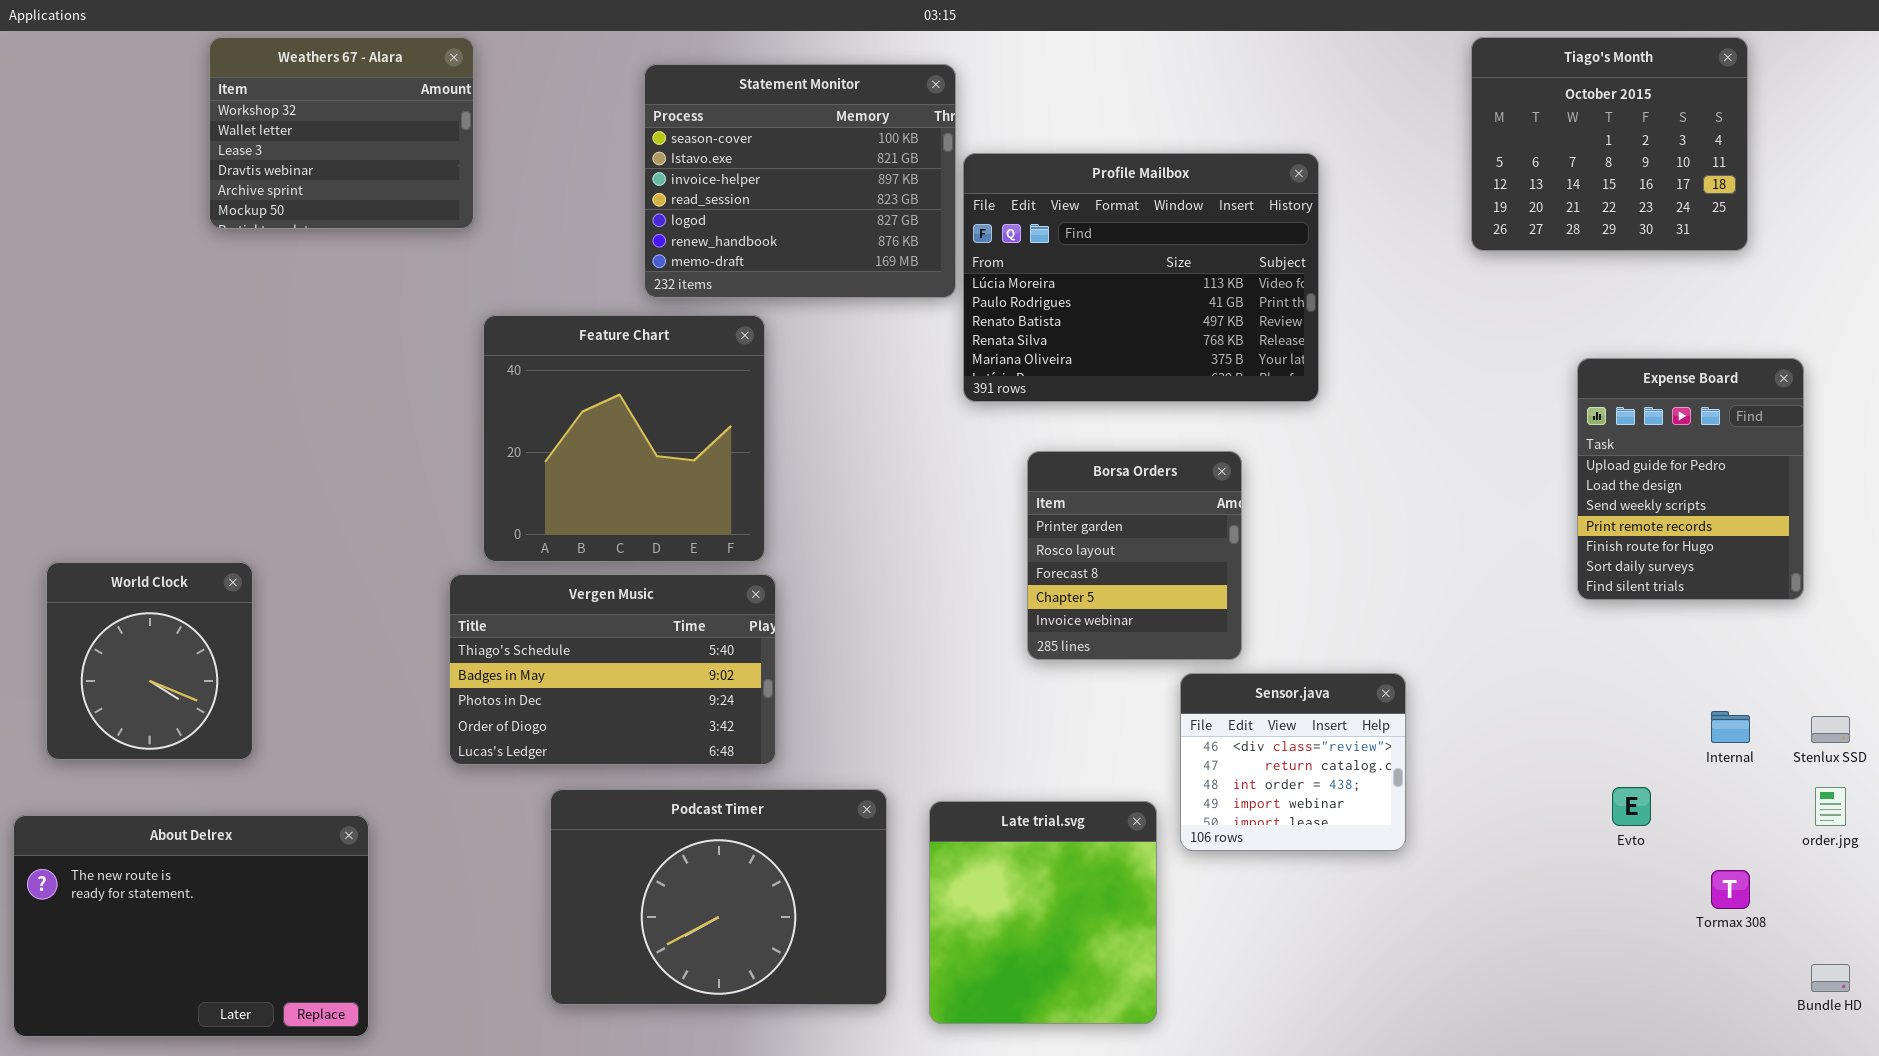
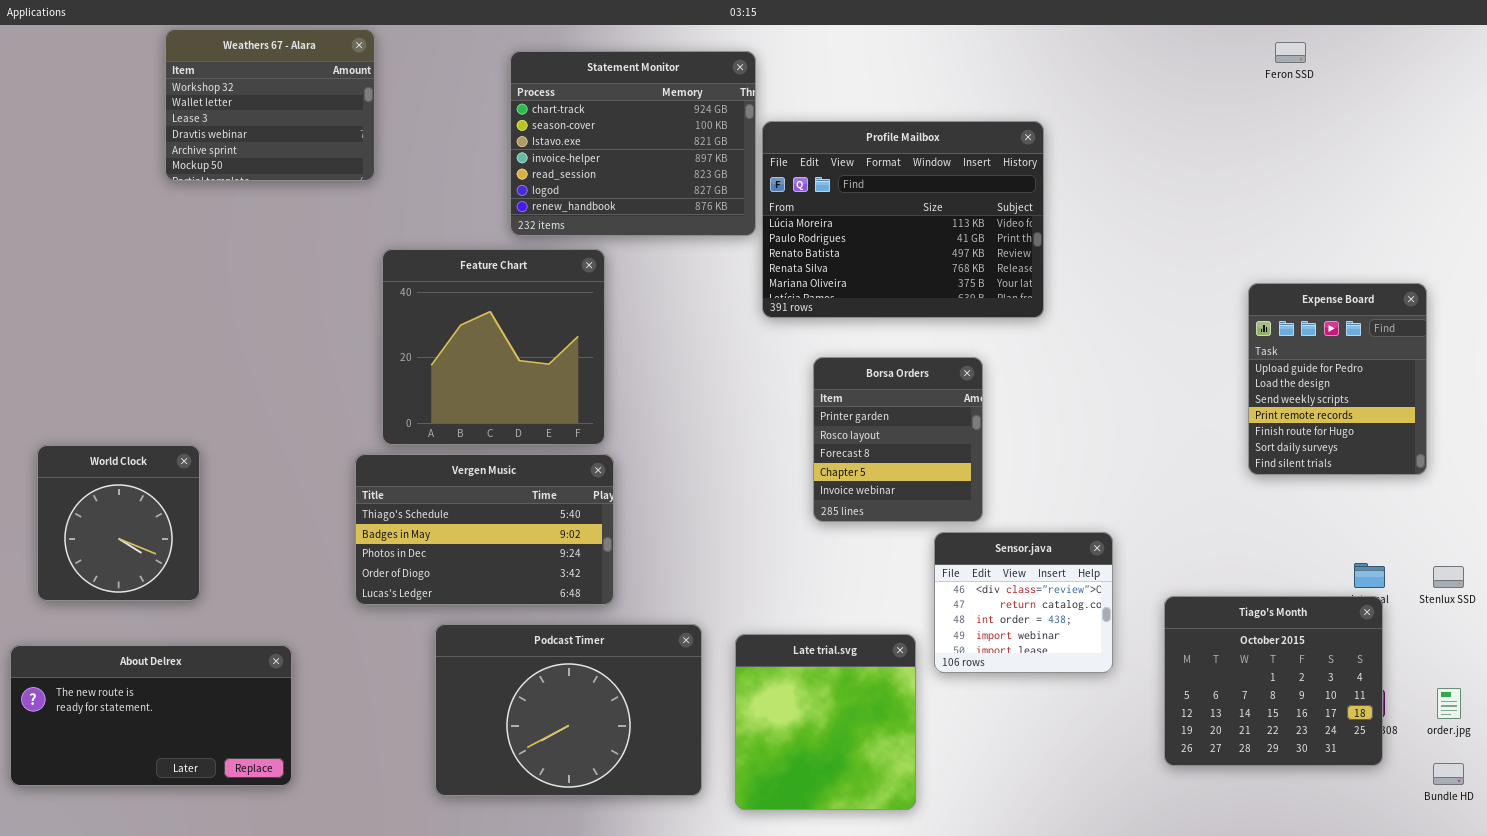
Tiago's Month: [1471,37,1748,251] -> [1164,596,1383,766], moved
Statement Monitor: [644,64,956,298] -> [510,51,756,236], scrolled up 1 row
order.jpg: [1815,787,1846,826] -> [1437,688,1461,719], moved
About Delrex: [13,815,369,1037] -> [10,645,292,786], resized

